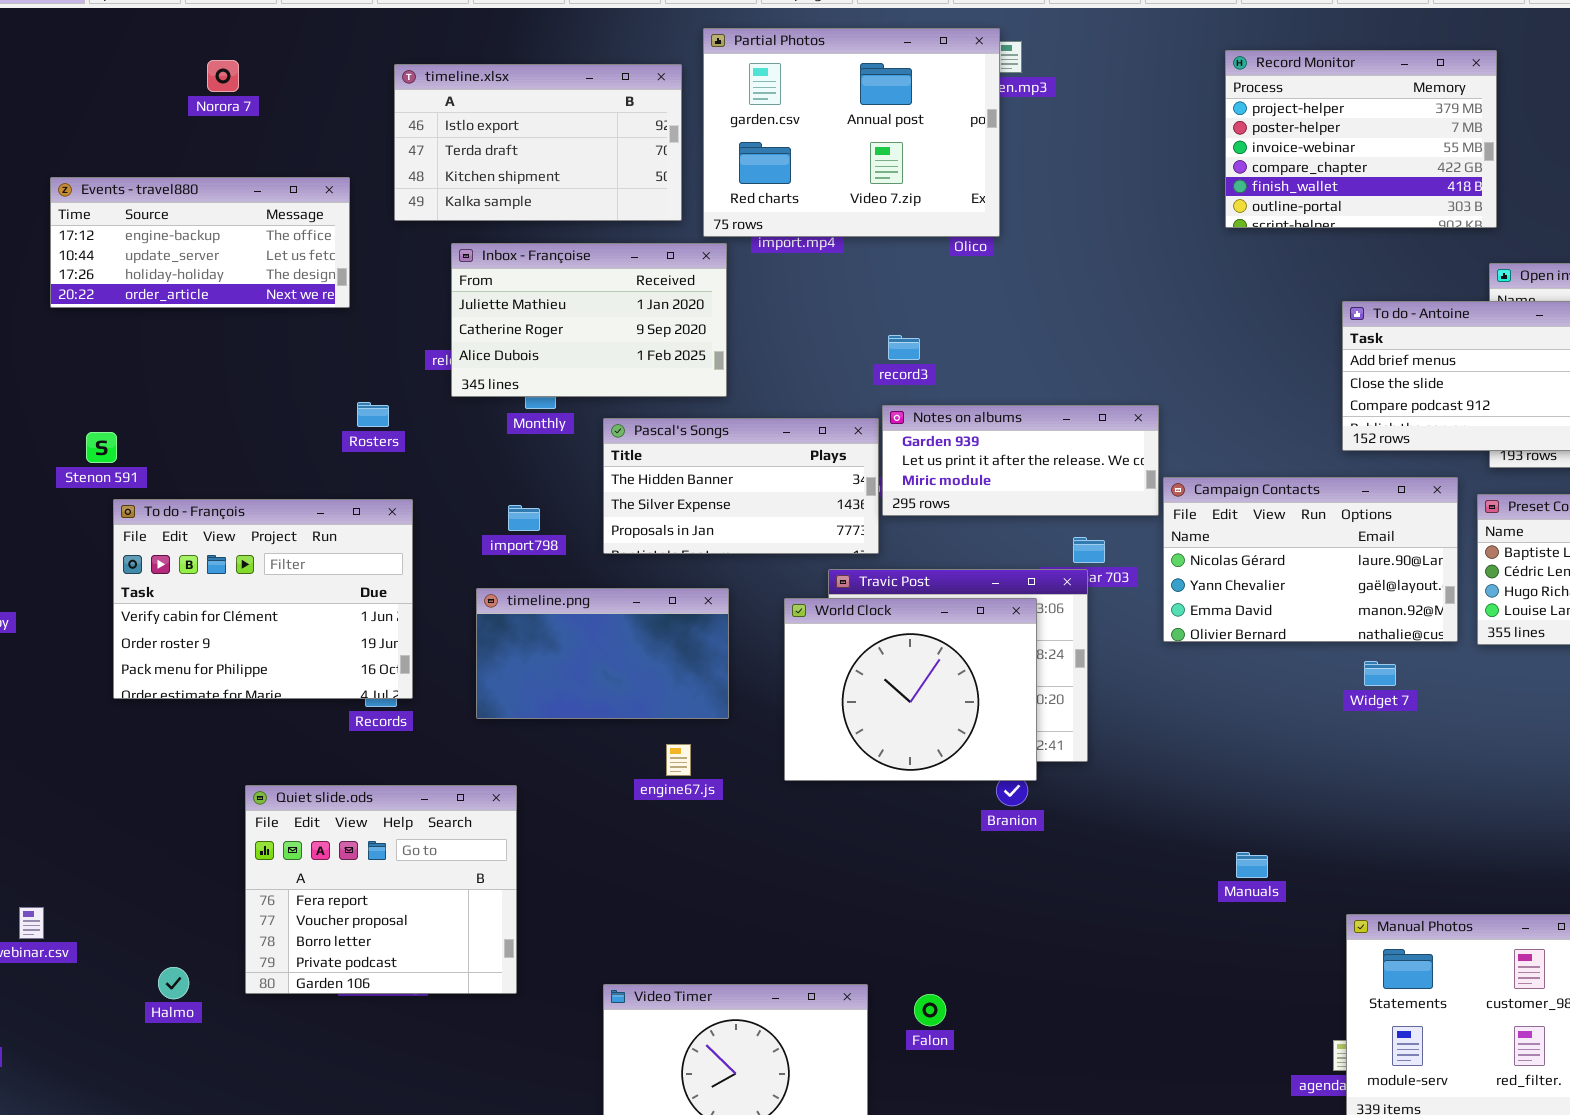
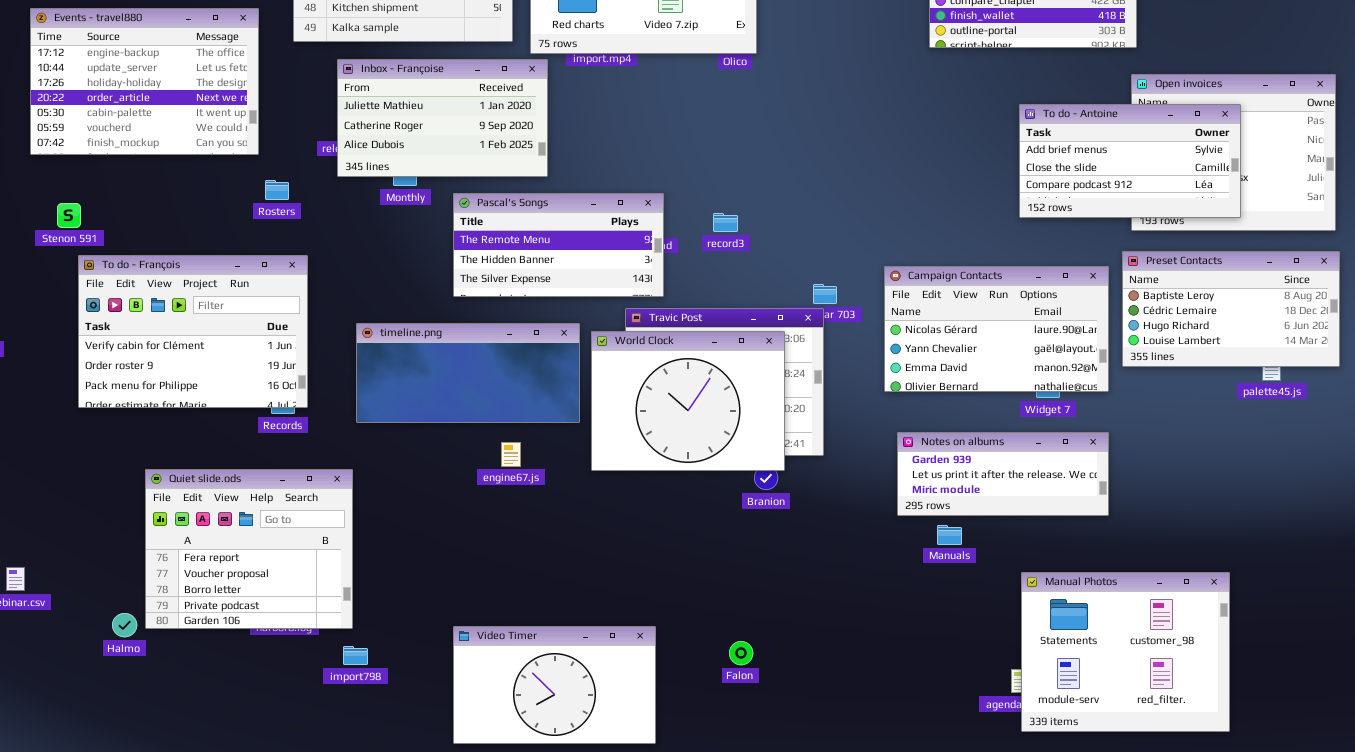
Events - travel880: [50,177,350,308] -> [30,8,259,155], resized
record3: [888,335,920,360] -> [713,213,738,232], moved
Notes on albums: [882,405,1159,516] -> [897,432,1109,516], moved
Pascal's Songs: [603,418,879,554] -> [453,193,664,297], scrolled up 1 row
Campaign Contacts: [1163,477,1458,642] -> [884,266,1109,392], moved
import798: [508,505,540,531] -> [343,646,368,665], moved
timeline.png: [476,588,729,719] -> [356,323,580,423], resized
Quiet slide.ods: [245,785,517,994] -> [145,469,353,629], moved
Falon: [914,994,946,1026] -> [729,641,753,665], moved

